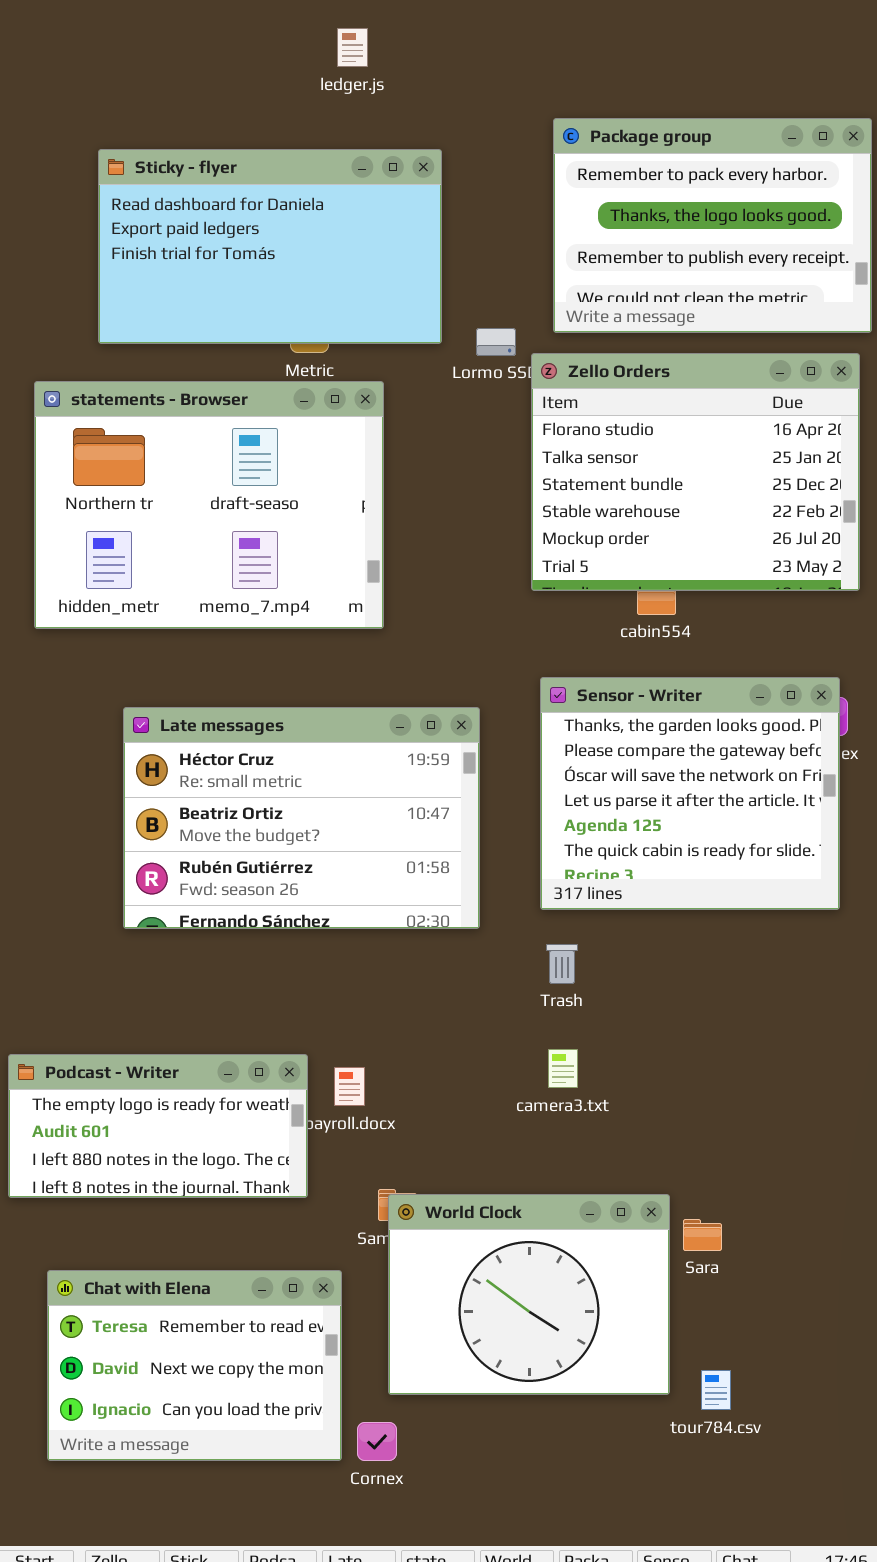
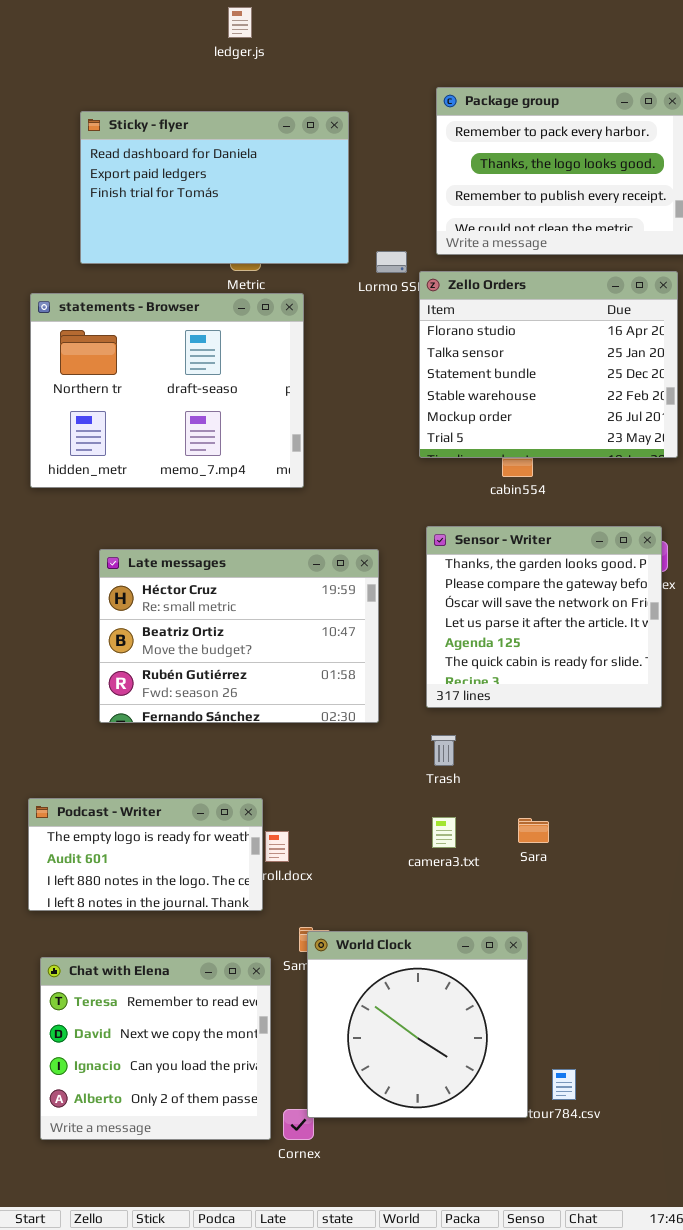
ledger.js: [337,28,368,67] -> [228,7,252,38], moved
Podcast - Writer: [8,1054,308,1198] -> [28,798,263,911], moved
World Clock: [388,1194,670,1395] -> [307,931,528,1118], resized
Sara: [683,1219,722,1251] -> [518,818,549,843], moved
Chat with Elena: [47,1270,342,1461] -> [40,957,271,1140], resized

